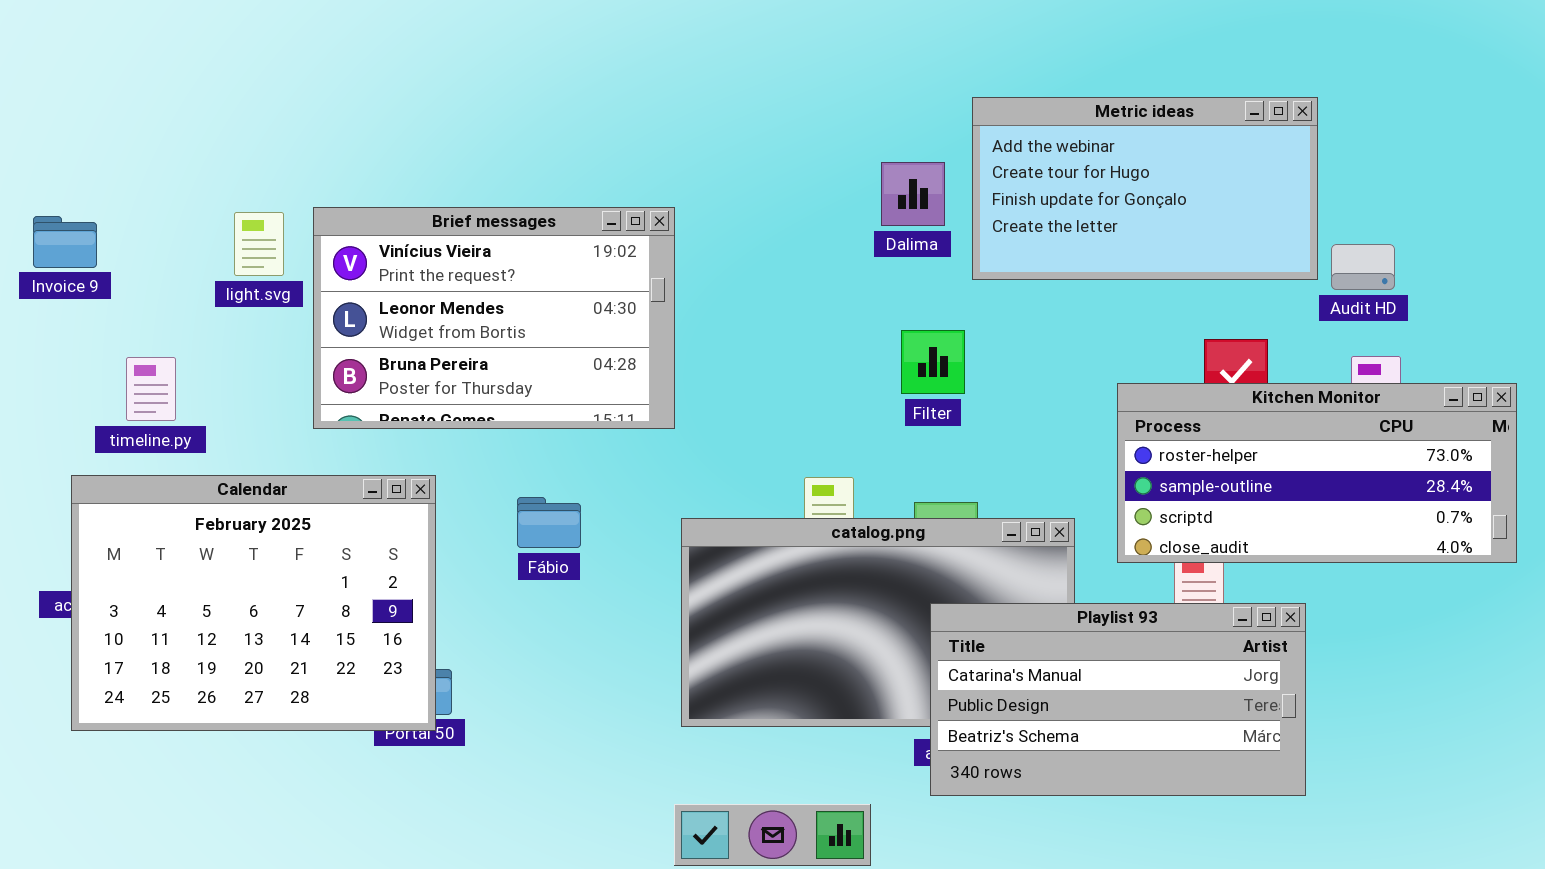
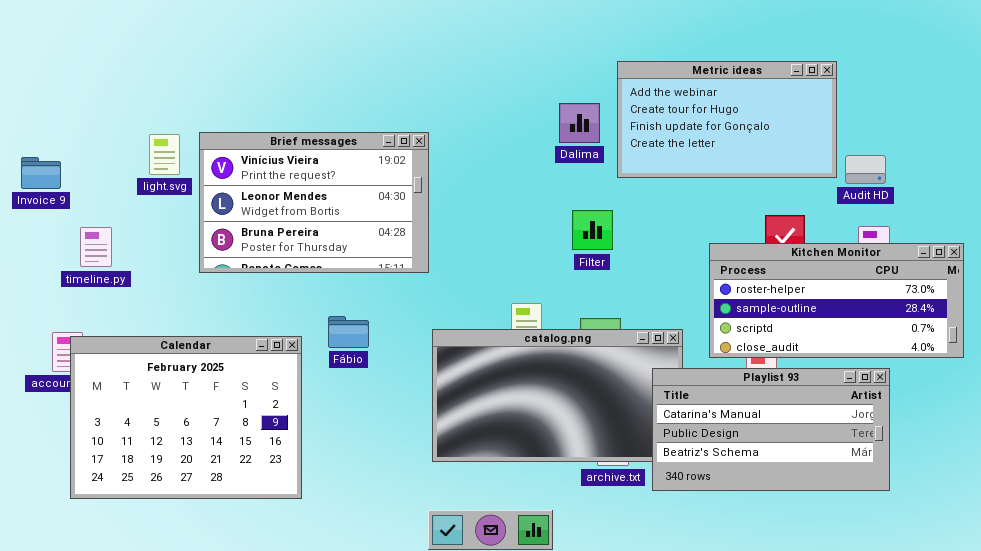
Invoice 9: [33,216,97,268] -> [21,157,61,189], moved
Calendar: [71,475,436,731] -> [70,336,302,499], moved
Playlist 93: [930,603,1306,796] -> [652,368,890,491], moved

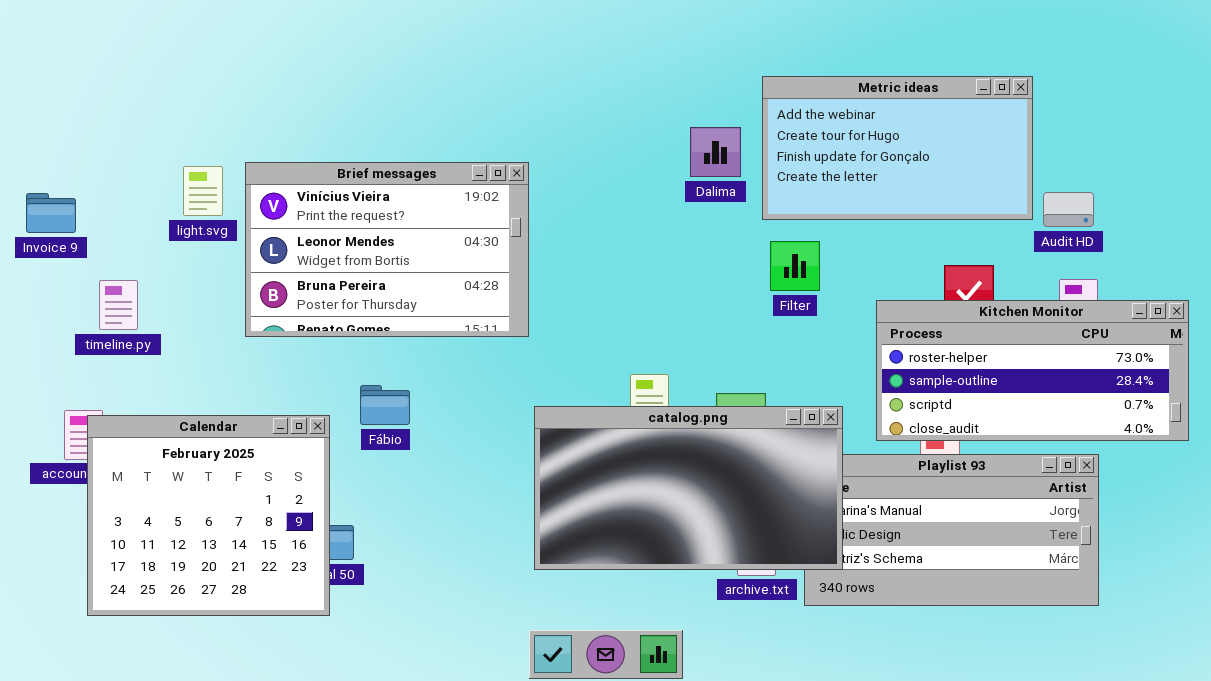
Filter: [572,210,613,250] -> [770,241,820,291], moved
Fábio: [328,316,369,348] -> [360,385,410,425], moved
catalog.png: [432,329,683,462] -> [534,406,843,570], raised
Calendar: [70,336,302,499] -> [87,415,330,616], resized

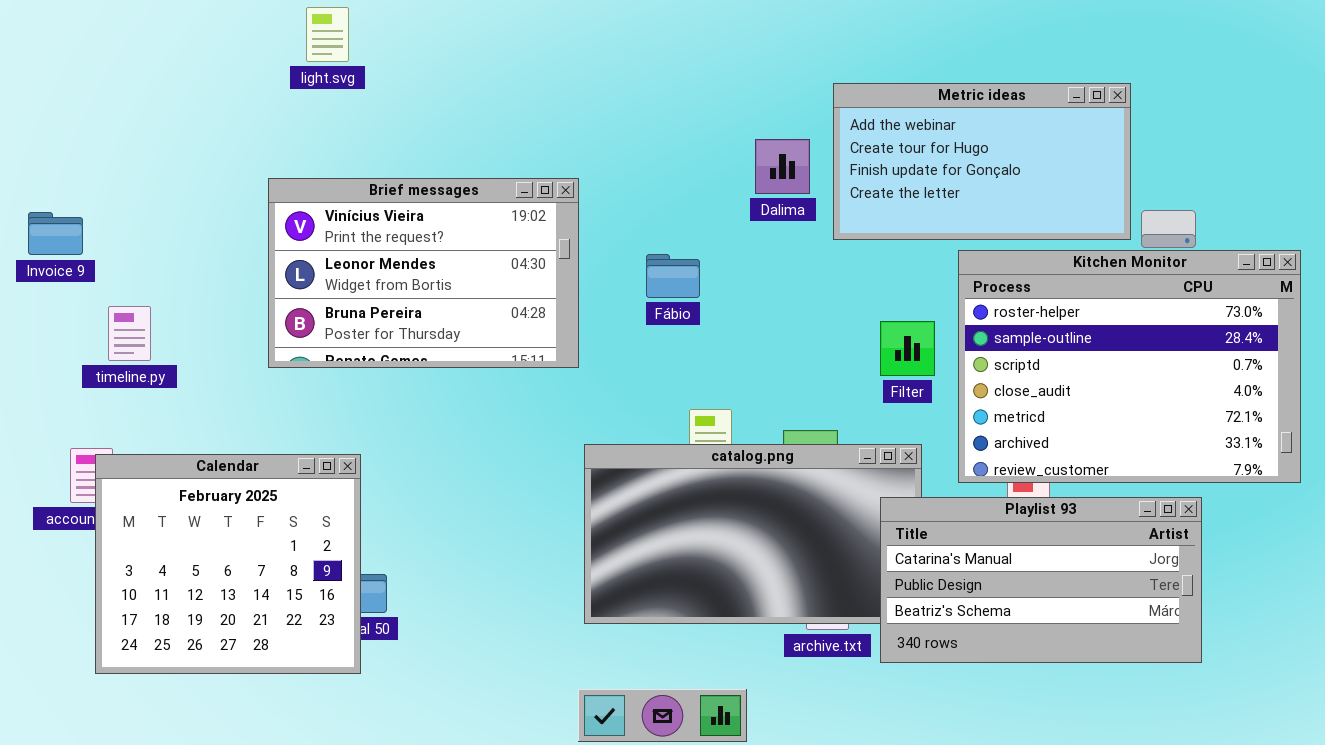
light.svg: [183,166,223,216] -> [306,7,349,62], moved
Filter: [770,241,820,291] -> [880,321,935,376], moved
Kitchen Monitor: [876,300,1189,441] -> [958,250,1301,483], resized
Fábio: [360,385,410,425] -> [646,254,700,298], moved
Playlist 93: [804,454,1099,606] -> [880,497,1202,663], raised

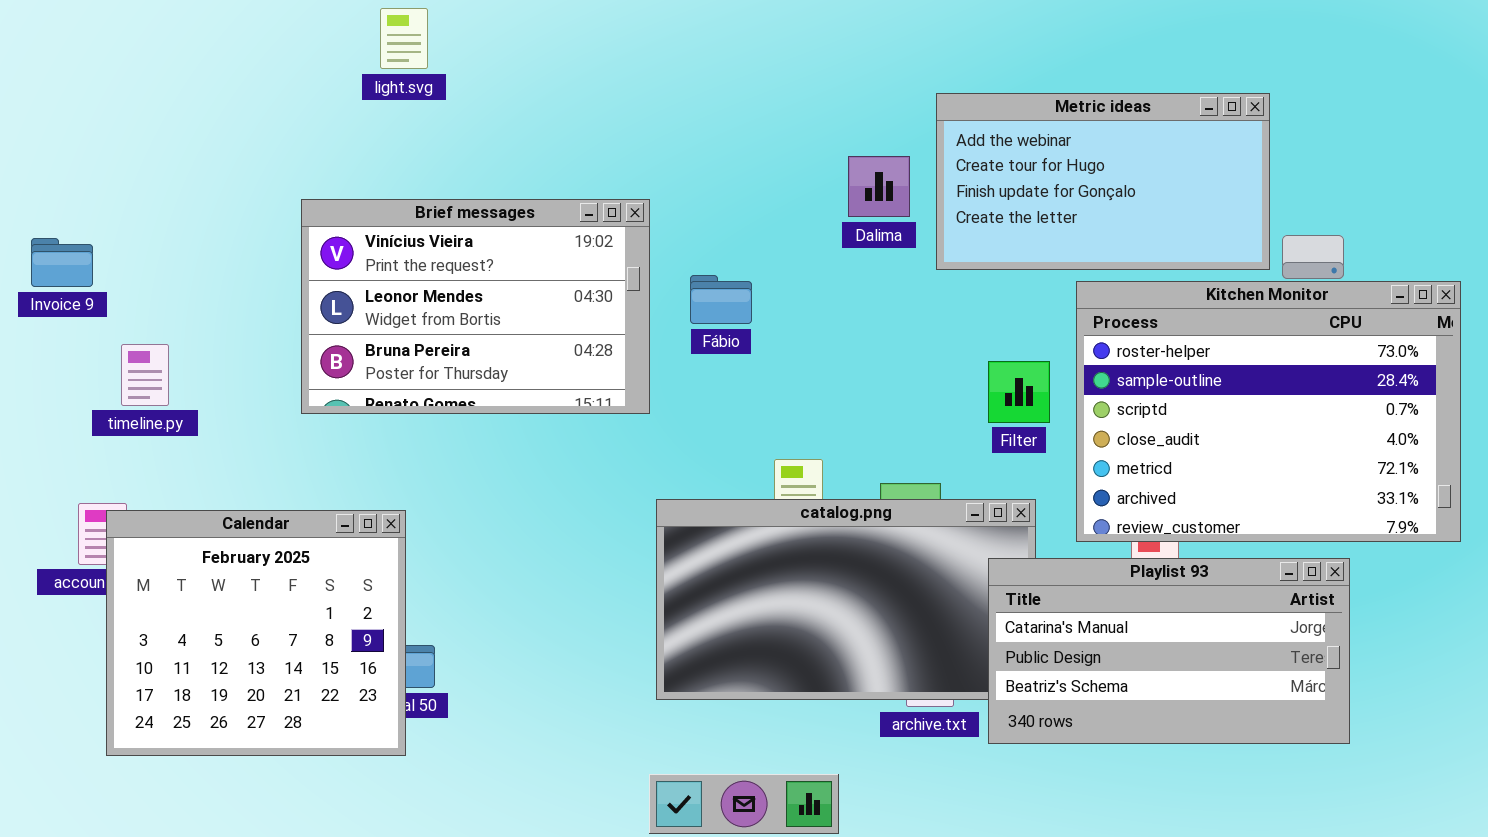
light.svg: [306,7,349,62] -> [380,8,428,69], moved
Fábio: [646,254,700,298] -> [690,275,752,324], moved

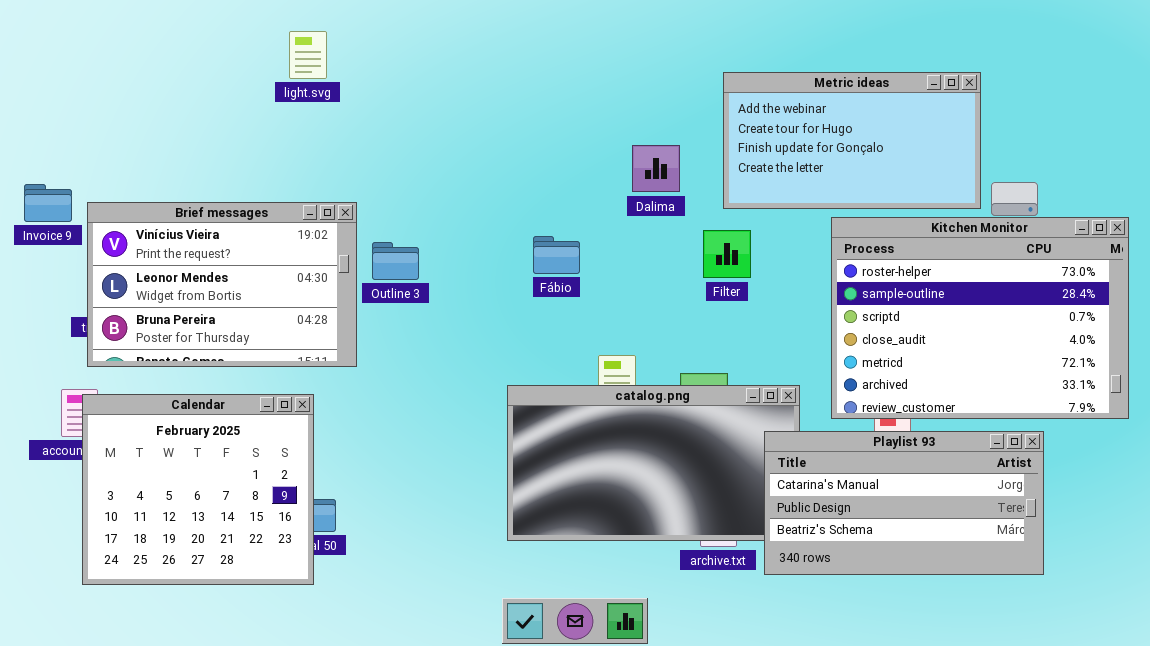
light.svg: [380,8,428,69] -> [289,31,327,79], moved
Dalima: [848,156,910,217] -> [632,145,680,192], moved
Brief messages: [301,199,650,414] -> [87,202,357,367], moved
Fábio: [690,275,752,324] -> [533,236,580,274], moved
Filter: [988,361,1050,423] -> [703,230,751,278], moved

